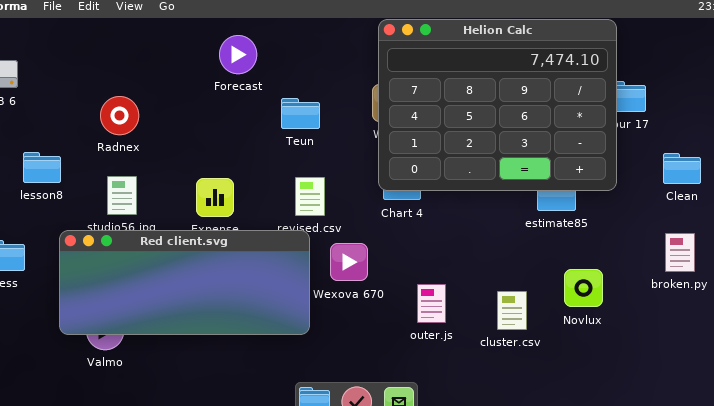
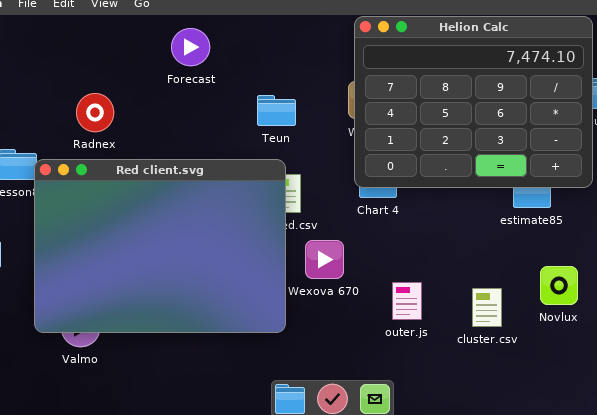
Forecast: [219,35,257,74] -> [171,28,210,66], moved
Red client.svg: [59,230,310,335] -> [34,159,286,333], resized

